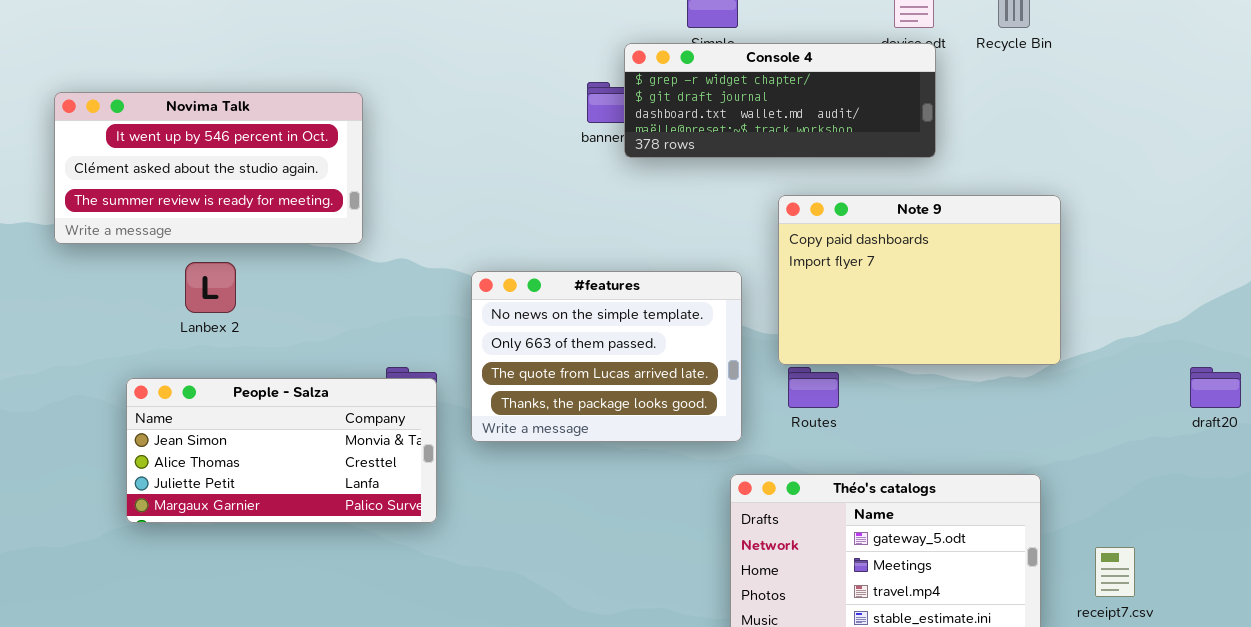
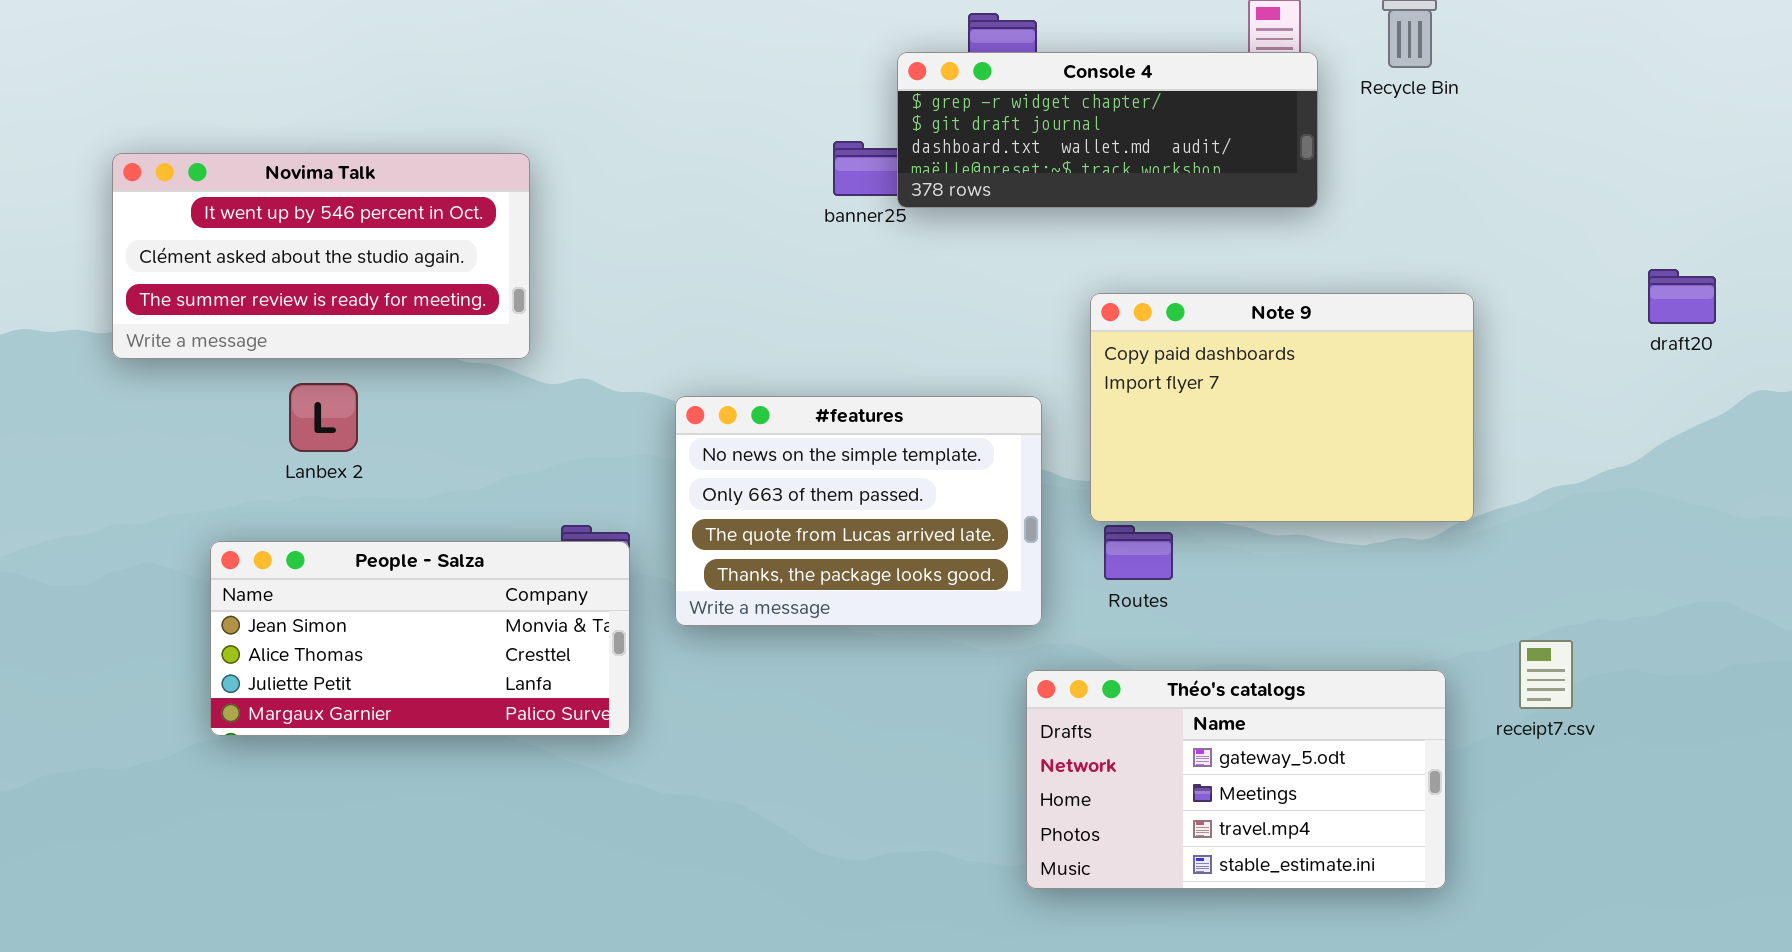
Console 4: [624,43,936,158] -> [897,52,1318,208], moved
draft20: [1190,367,1241,408] -> [1648,269,1716,324], moved
receipt7.csv: [1095,547,1135,597] -> [1519,640,1573,709], moved

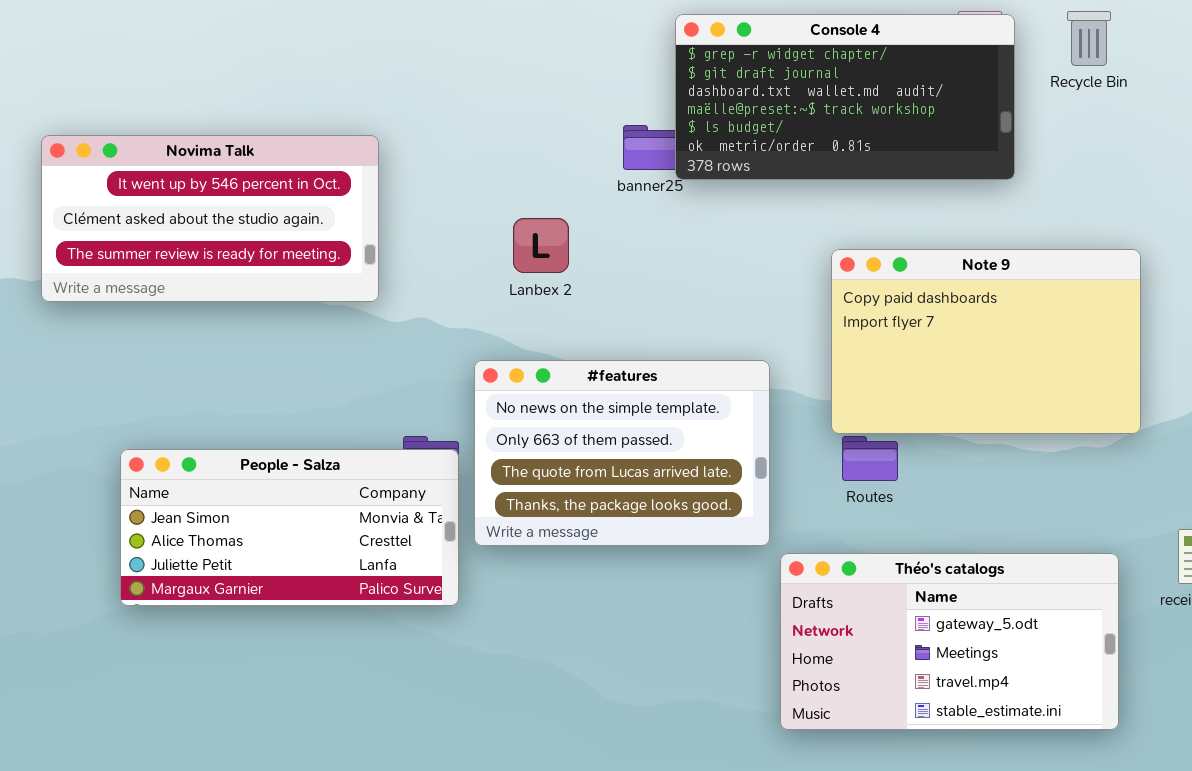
Console 4: [897,52,1318,208] -> [675,14,1015,180], resized
Lanbex 2: [289,383,358,452] -> [513,218,569,273], moved
#features: [675,396,1042,626] -> [474,360,770,546], moved

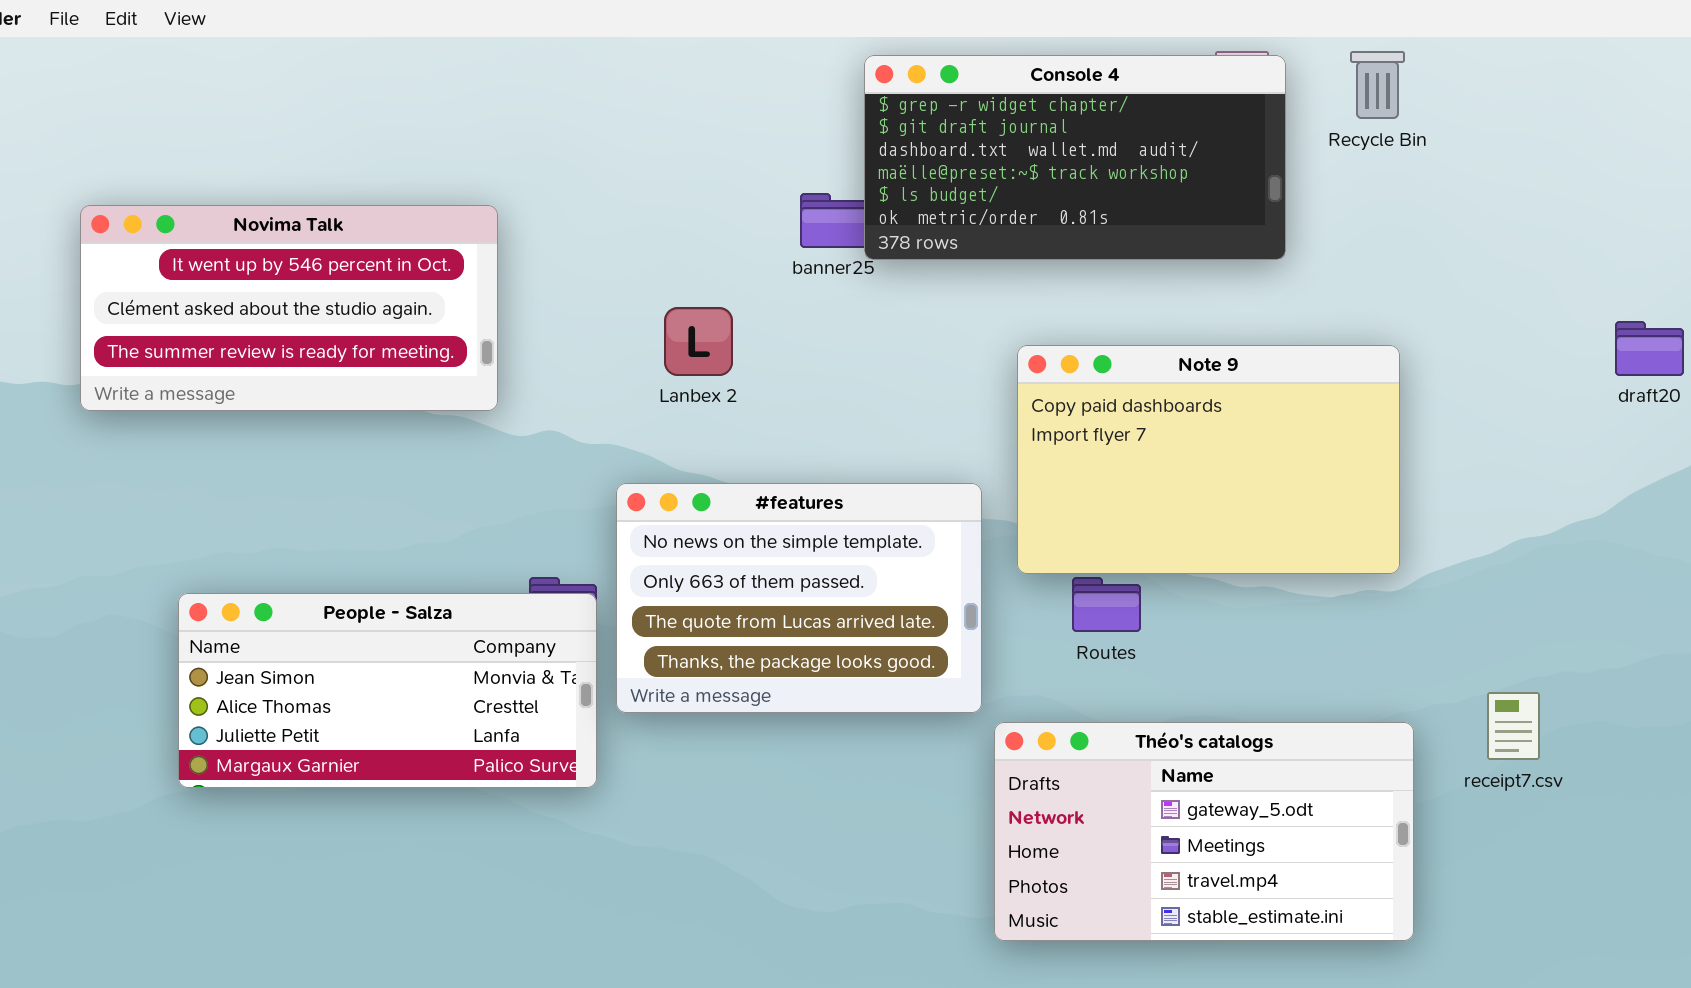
Note 9: [831,249,1141,434] -> [1017,345,1400,574], moved

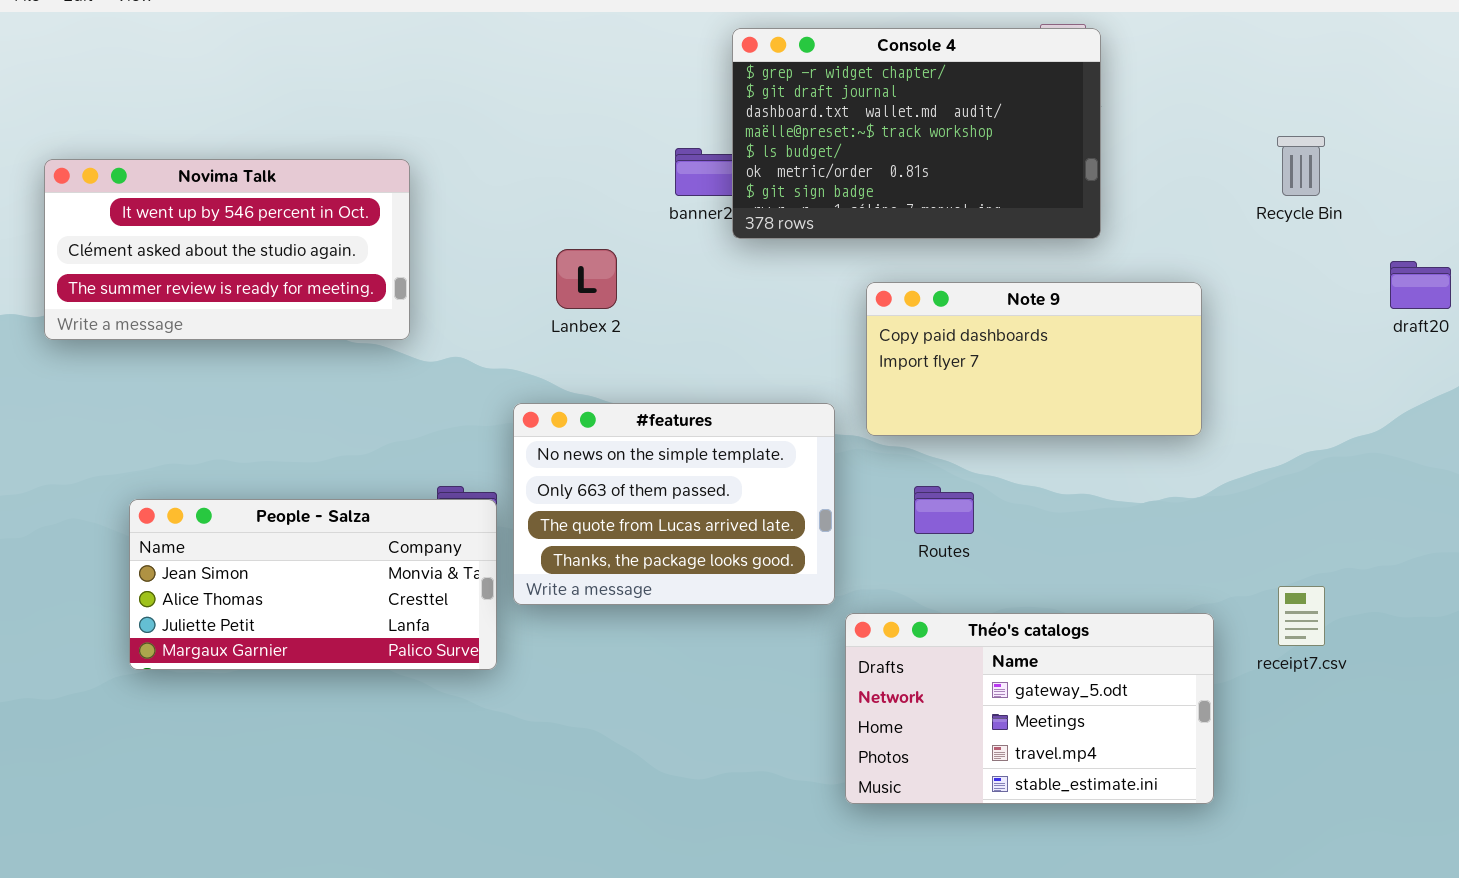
Recycle Bin: [1350,51,1405,119] -> [1277,136,1325,196], moved
Console 4: [864,55,1286,260] -> [732,28,1101,239], resized
Note 9: [1017,345,1400,574] -> [866,282,1202,436], resized

